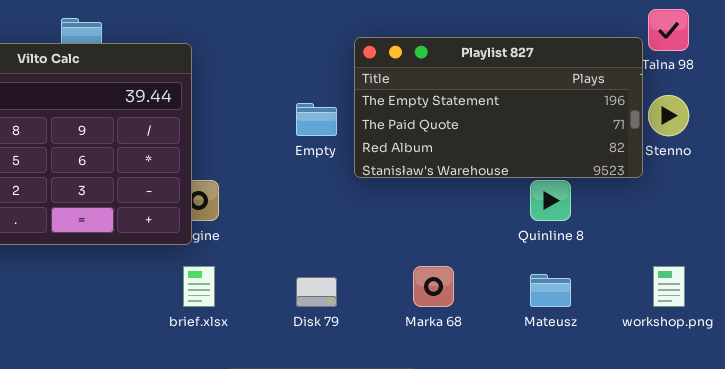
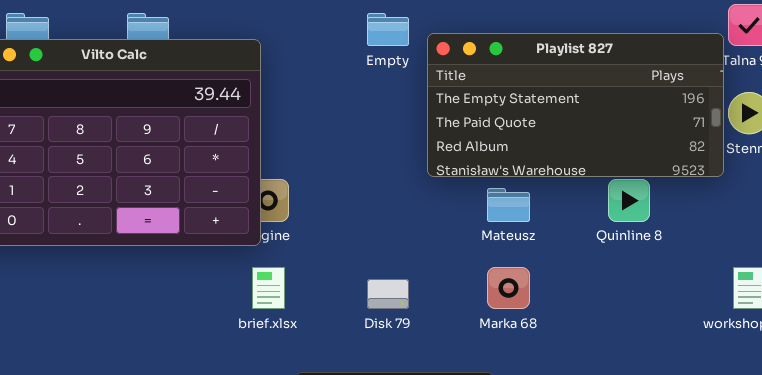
Empty: [296,103,337,136] -> [367,13,409,46], moved
Mateusz: [530,274,571,307] -> [487,188,530,222], moved

